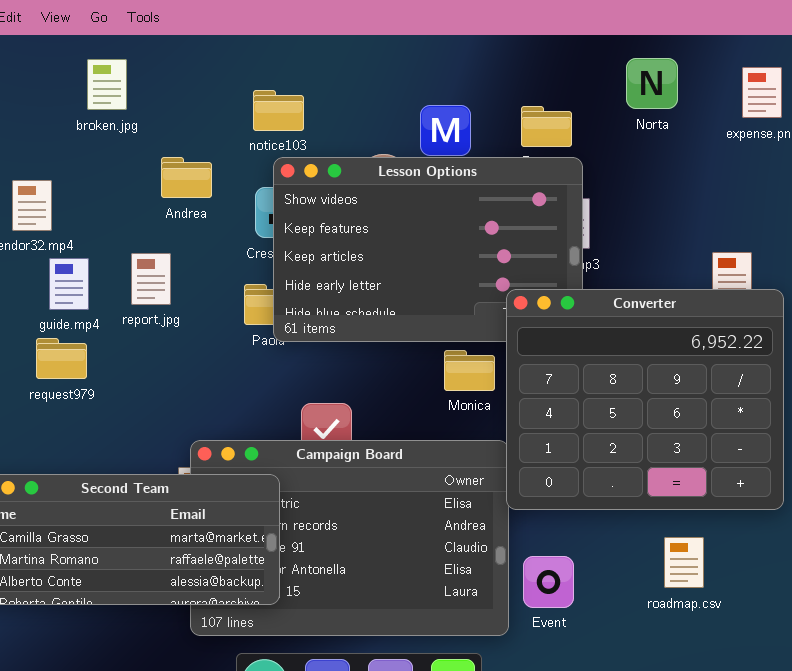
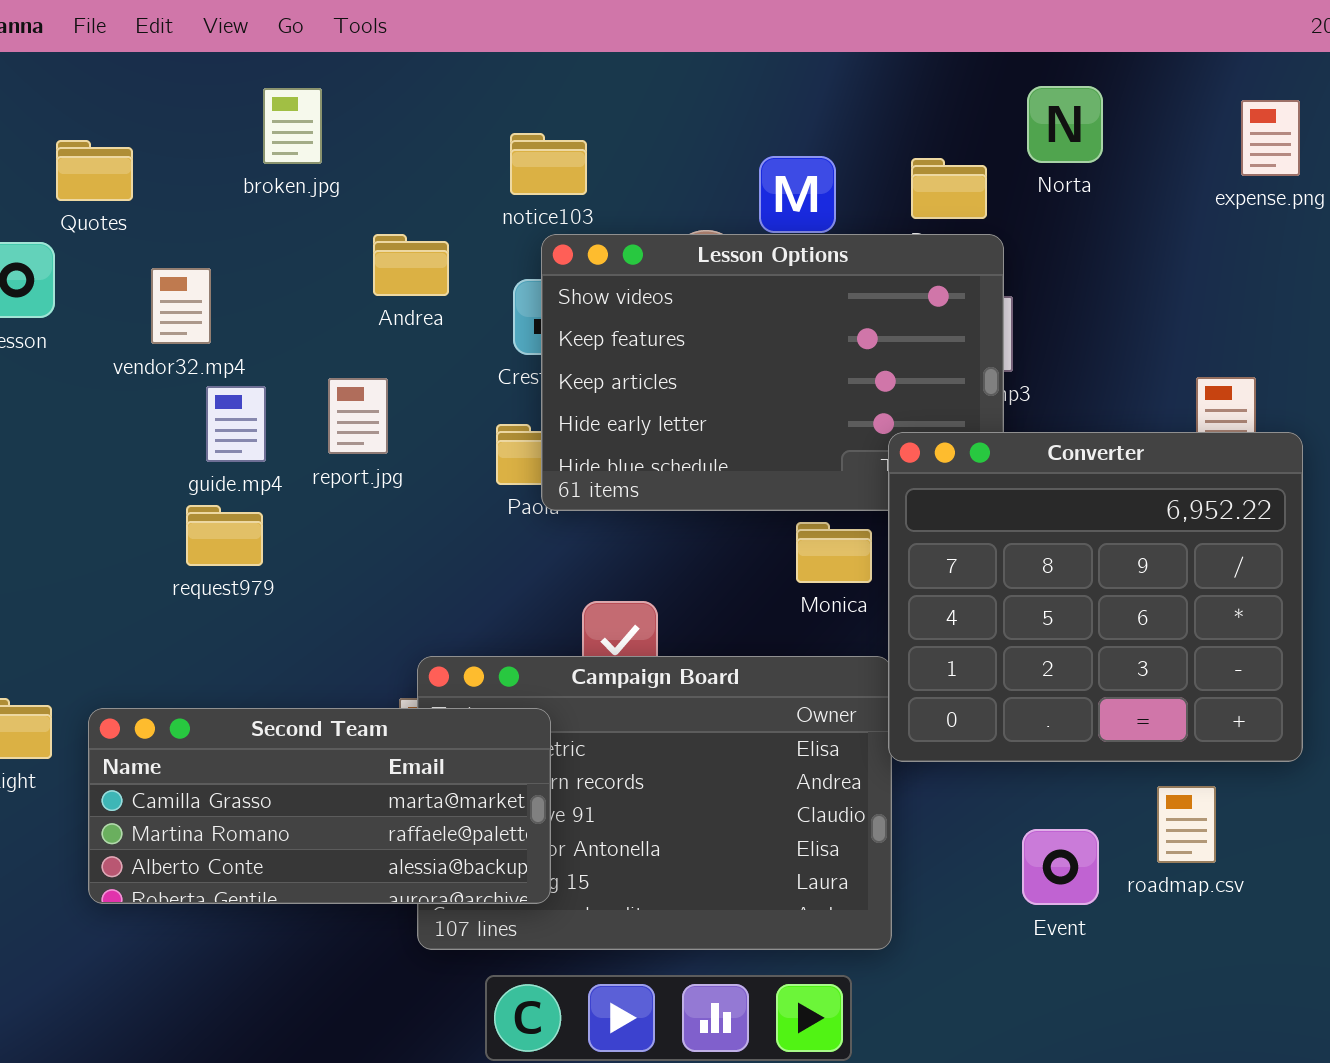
Norta: [626,58,678,109] -> [1027,86,1103,163], moved
roadmap.csv: [664,537,704,588] -> [1157,786,1216,863], moved
Event: [523,556,574,608] -> [1022,829,1099,905], moved

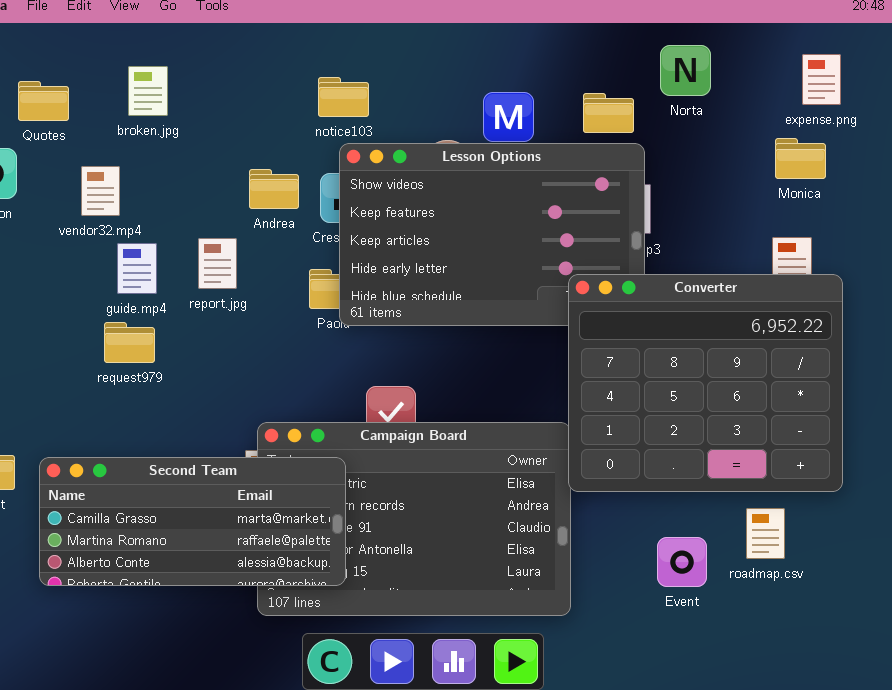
broken.jpg: [263,88,322,164] -> [128,66,168,116], moved
Andrea: [373,234,449,296] -> [249,169,299,209], moved
Monica: [796,522,872,583] -> [775,138,826,179], moved

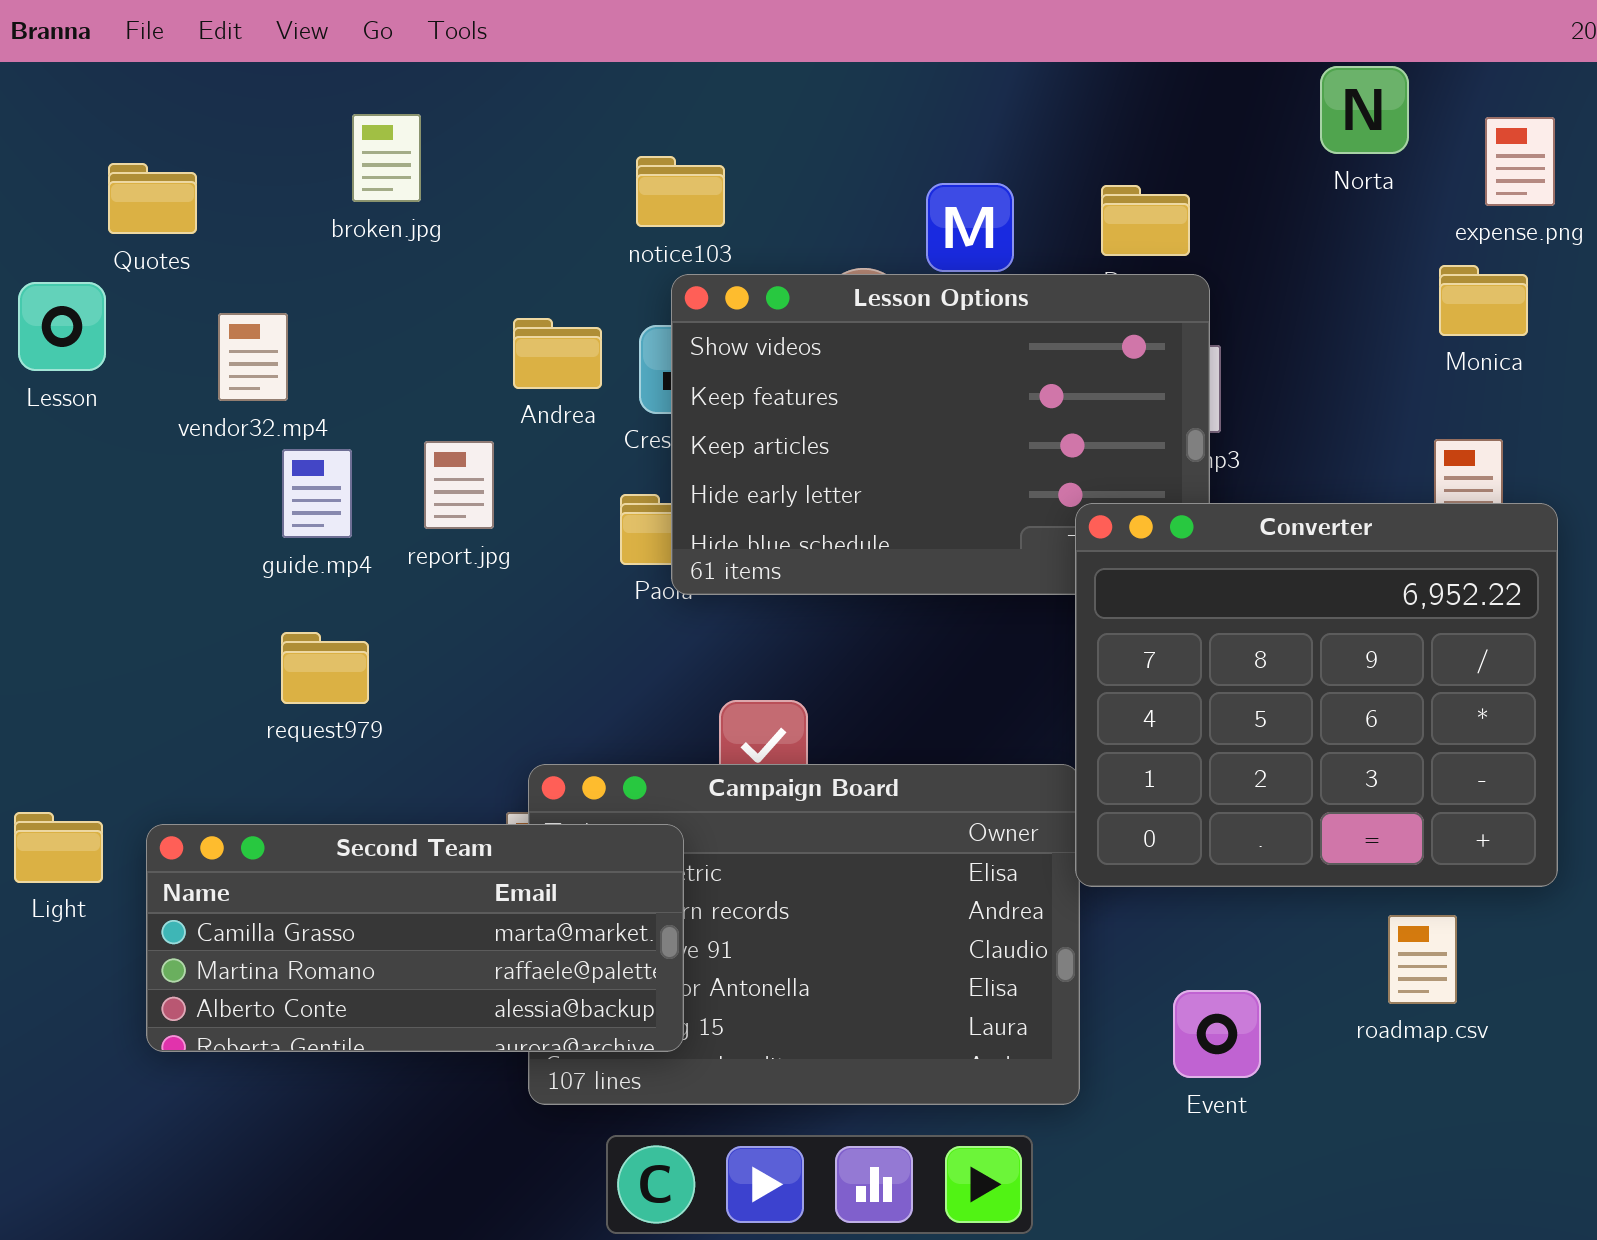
Norta: [660,45,711,96] -> [1320,66,1409,154], moved
broken.jpg: [128,66,168,116] -> [352,114,421,202], moved
request979: [104,322,155,363] -> [281,632,369,704], moved
Event: [657,537,707,587] -> [1173,990,1261,1078], moved

